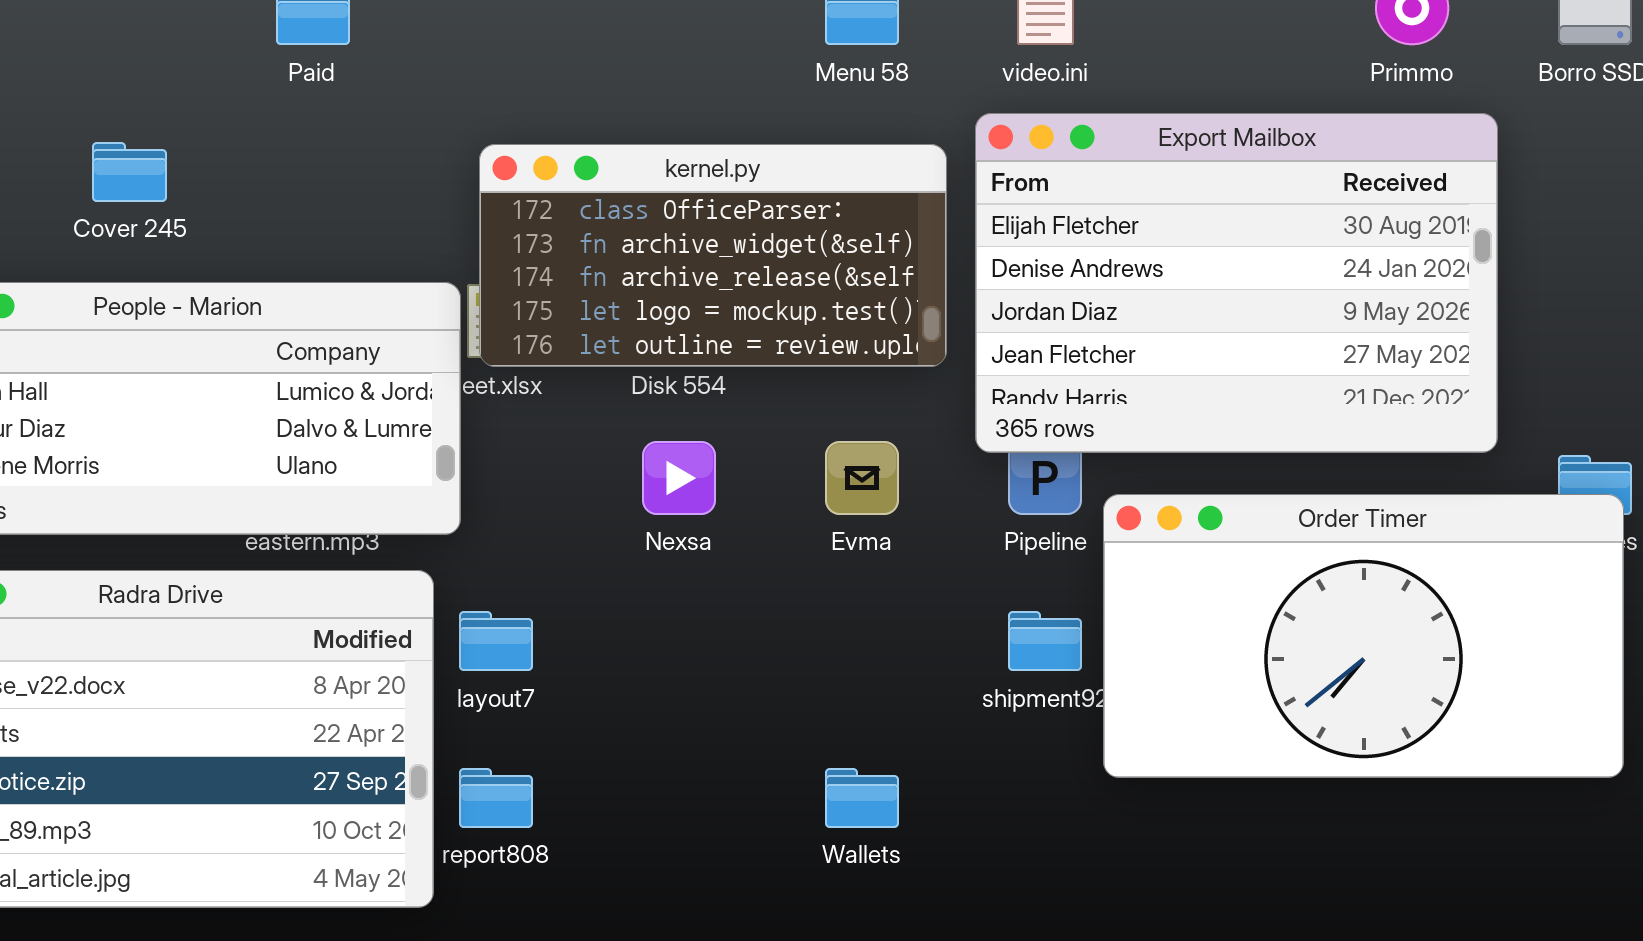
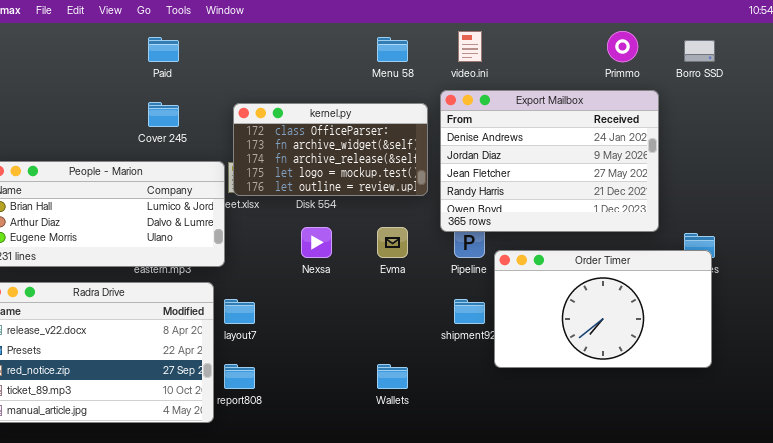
Export Mailbox: [975,113,1498,453] -> [440,90,659,232], scrolled down 1 row
Cover 245: [92,142,167,202] -> [148,102,179,127], moved

